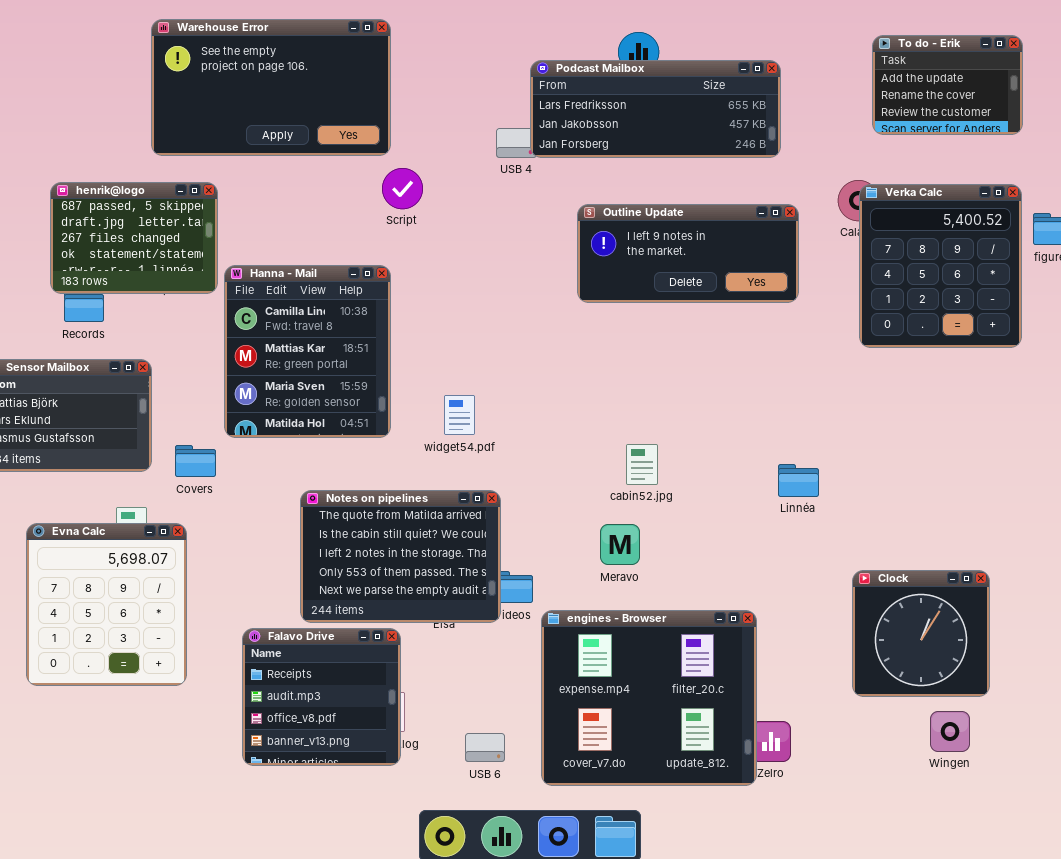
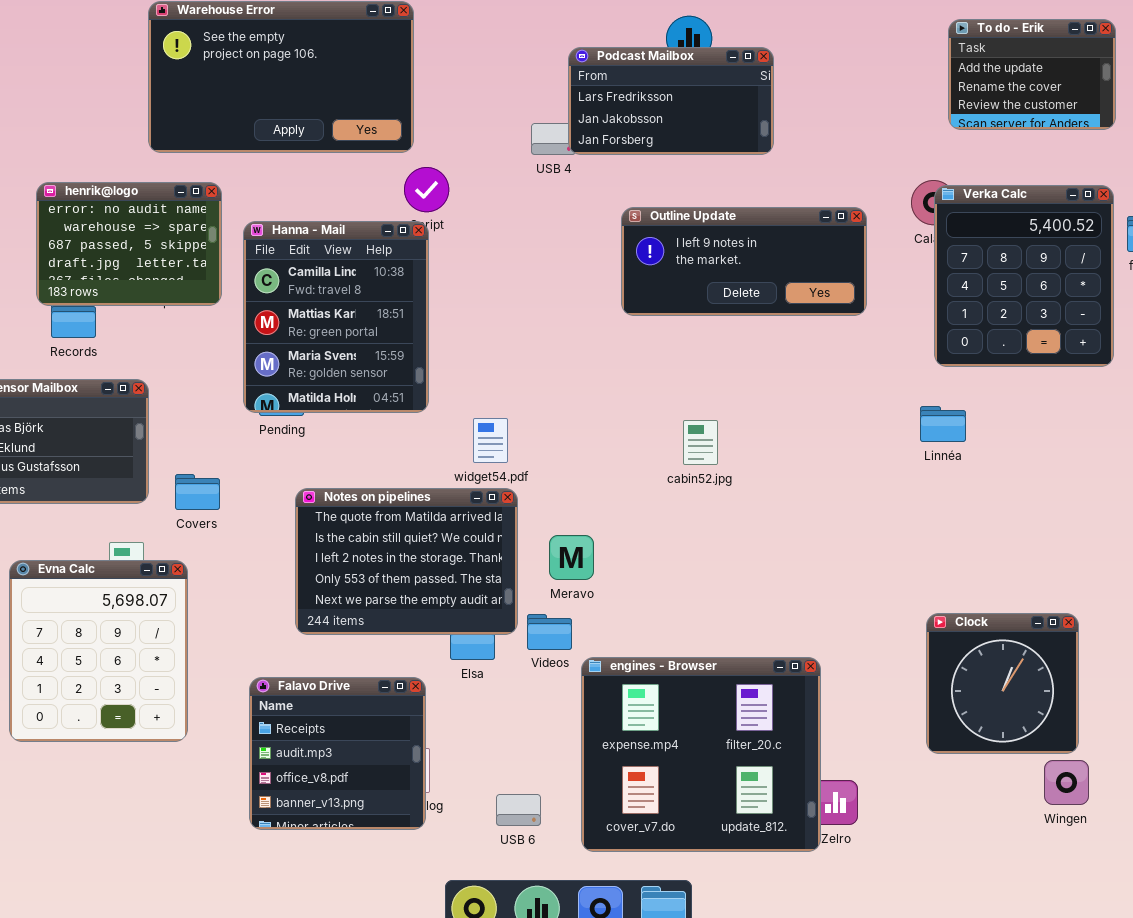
Podcast Mailbox: [530,60,781,158] -> [568,47,774,155], resized
henrik@logo: [50,182,218,294] -> [36,182,222,306], scrolled up 2 rows
Hanna - Mail: [224,265,391,438] -> [243,221,429,413], moved
cabin52.jpg: [626,444,658,485] -> [683,420,718,465], moved
Linnéa: [778,464,819,497] -> [920,406,966,442], moved
Notes on pipelines: [300,490,501,623] -> [295,488,518,635], moved
Meravo: [600,524,640,565] -> [549,535,594,580], moved
Wingen: [930,711,970,752] -> [1044,760,1089,805], moved

